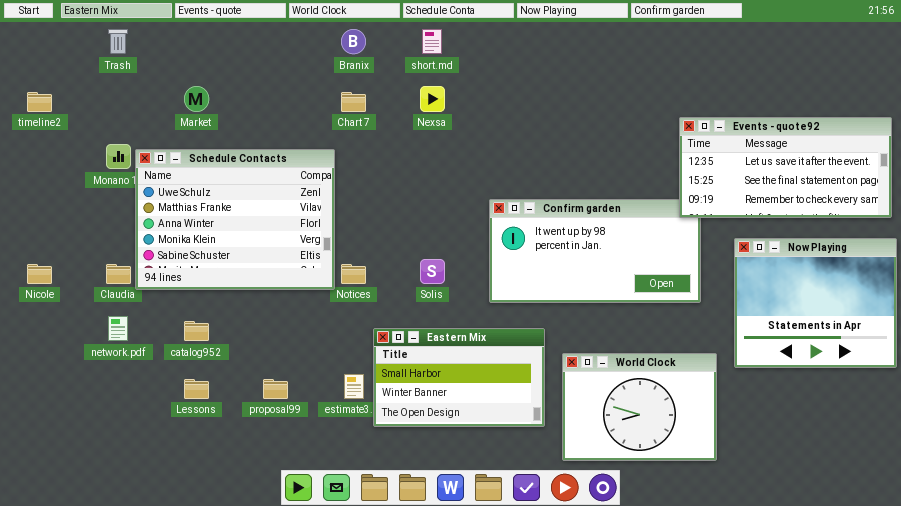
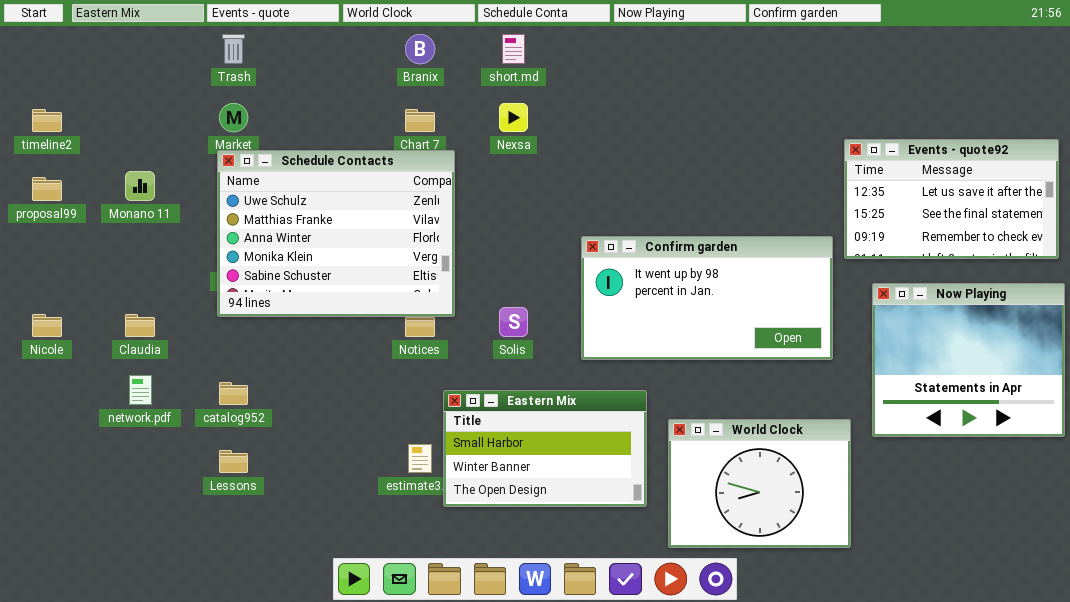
Trash: [108,29,128,54] -> [222,34,245,64], moved
Events - quote92: [679,117,892,218] -> [844,139,1059,259], resized
Schedule Contacts: [135,149,335,290] -> [217,150,455,317], moved
proposal99: [263,379,288,399] -> [32,177,62,201], moved

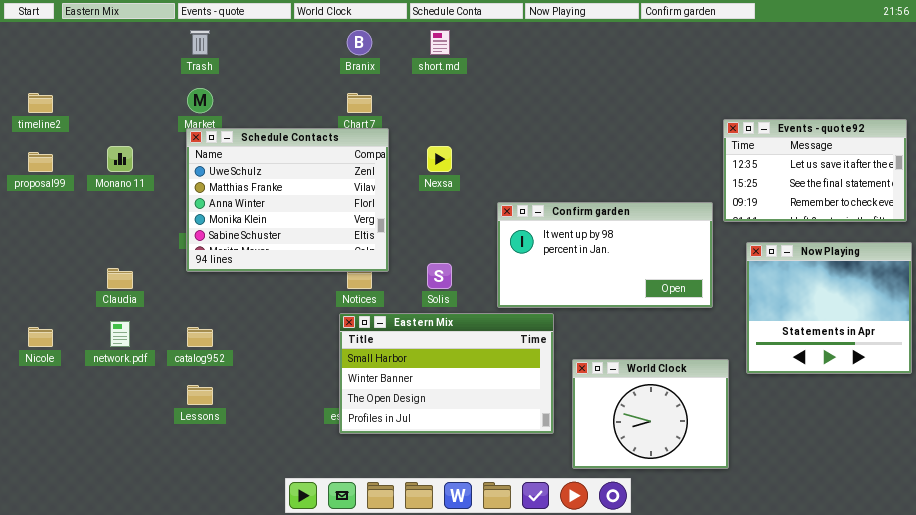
Nexsa: [499,103,528,132] -> [427,146,452,172], moved
Nicole: [32,314,62,337] -> [28,327,53,347], moved
Eastern Mix: [443,390,647,507] -> [339,313,554,434], resized

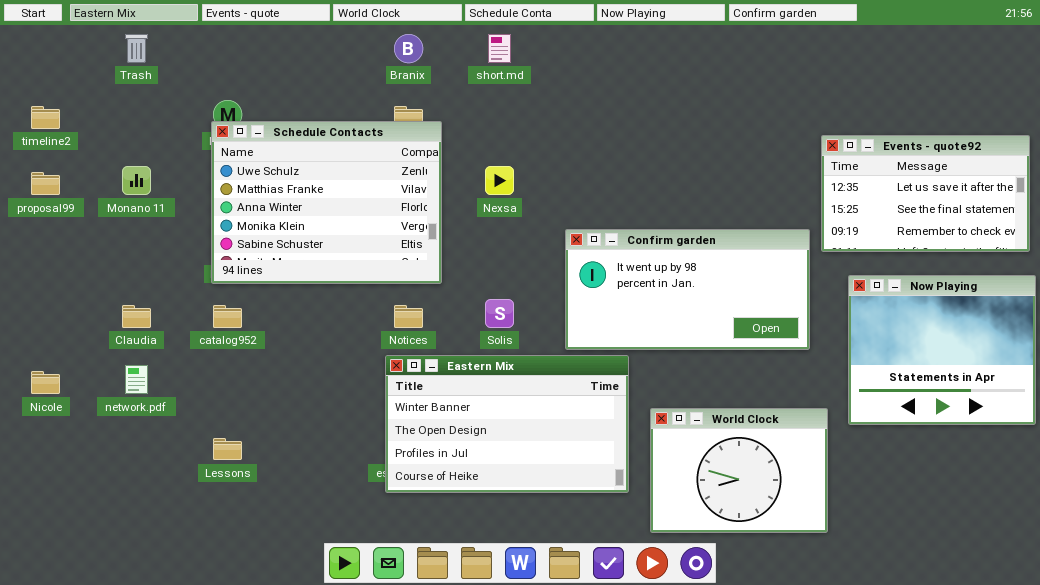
Trash: [190,30,210,55] -> [125,34,148,63], moved
Schedule Contacts: [186,128,389,272] -> [211,121,442,284], moved
Eastern Mix: [339,313,554,434] -> [385,355,629,493], scrolled down 1 row
catalog952: [187,327,213,347] -> [213,305,242,328], moved

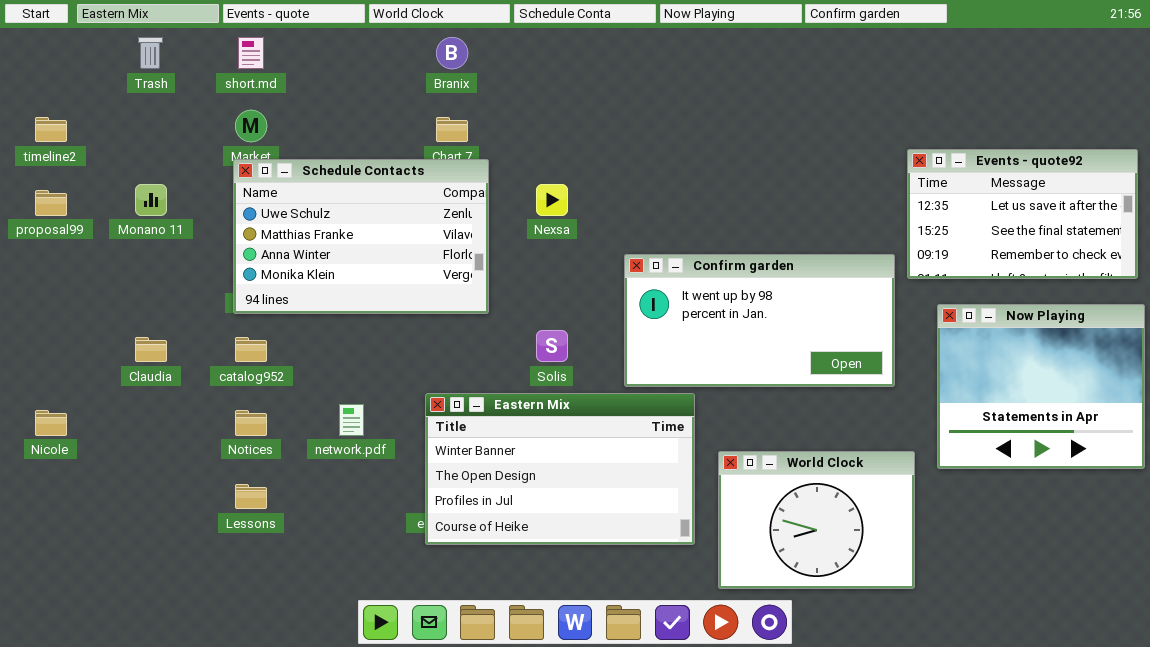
short.md: [488,34,511,63] -> [238,37,264,69], moved
Schedule Contacts: [211,121,442,284] -> [233,159,489,314], resized
Notices: [394,305,423,328] -> [235,410,267,436], moved
network.pdf: [125,365,148,394] -> [339,404,364,436], moved

